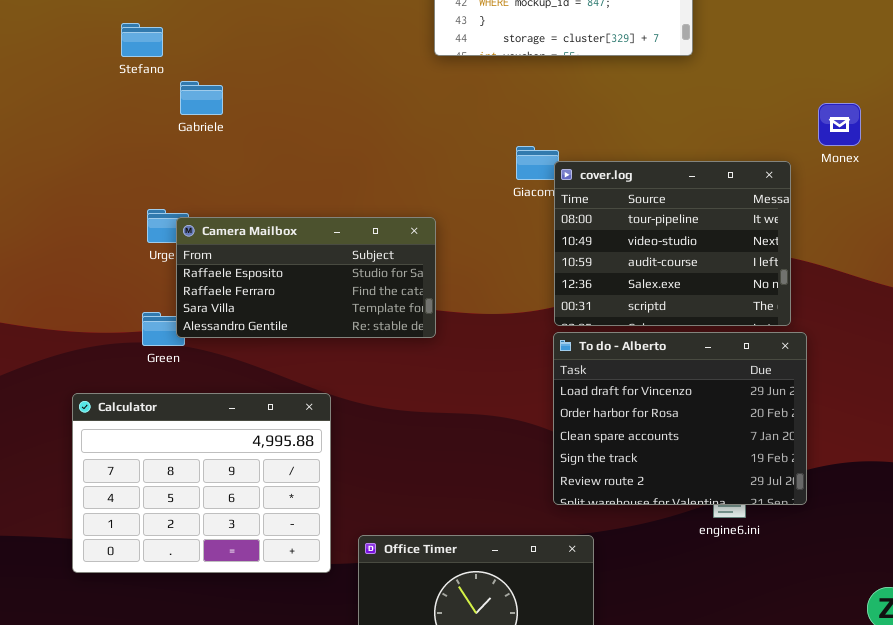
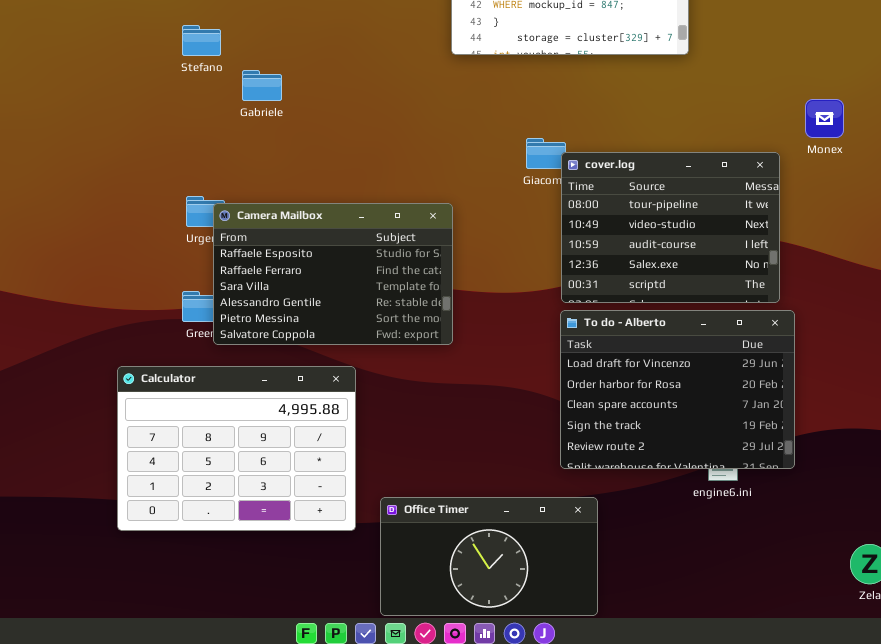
Stefano: [121,23,163,57] -> [182,25,221,56], moved
Gabriele: [180,81,223,115] -> [242,70,282,101], moved
Camera Mailbox: [176,217,436,338] -> [213,203,453,345], resized

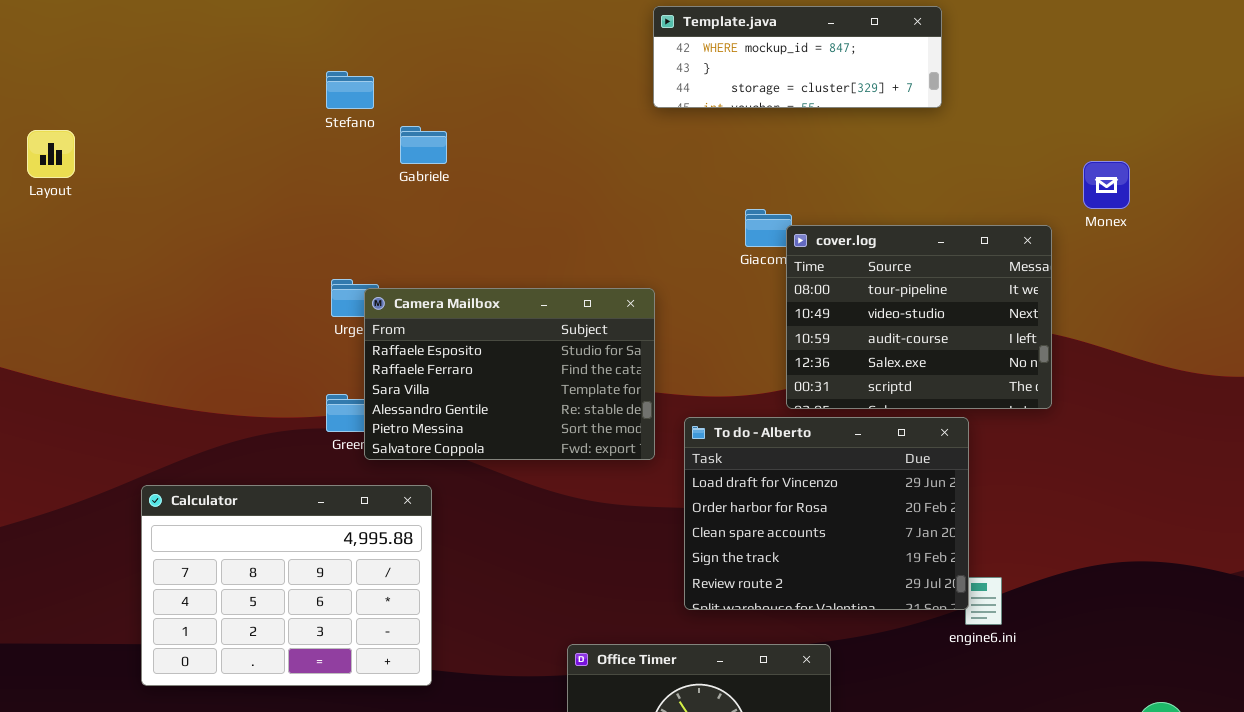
To do - Alberto: [560,310,795,469] -> [684,417,969,610], moved
Calculator: [117,366,356,531] -> [141,485,432,686], moved

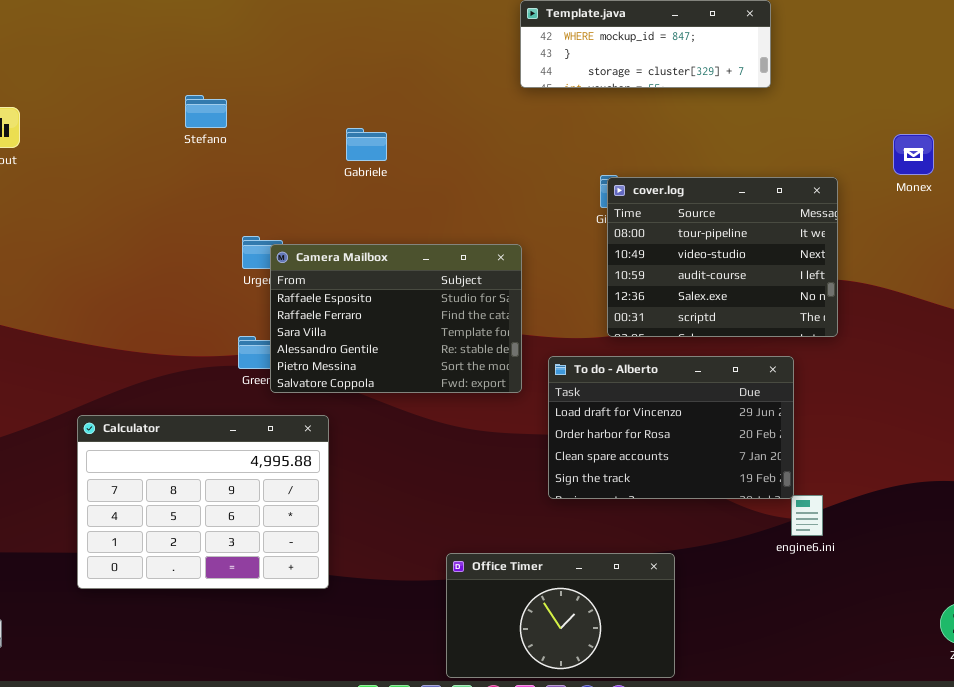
Stefano: [326,71,374,109] -> [185,95,227,128], moved
Gabriele: [400,126,447,164] -> [346,128,387,161], moved
cover.log: [786,225,1052,409] -> [607,177,838,337], moved
To do - Alberto: [684,417,969,610] -> [548,356,794,499], resized

